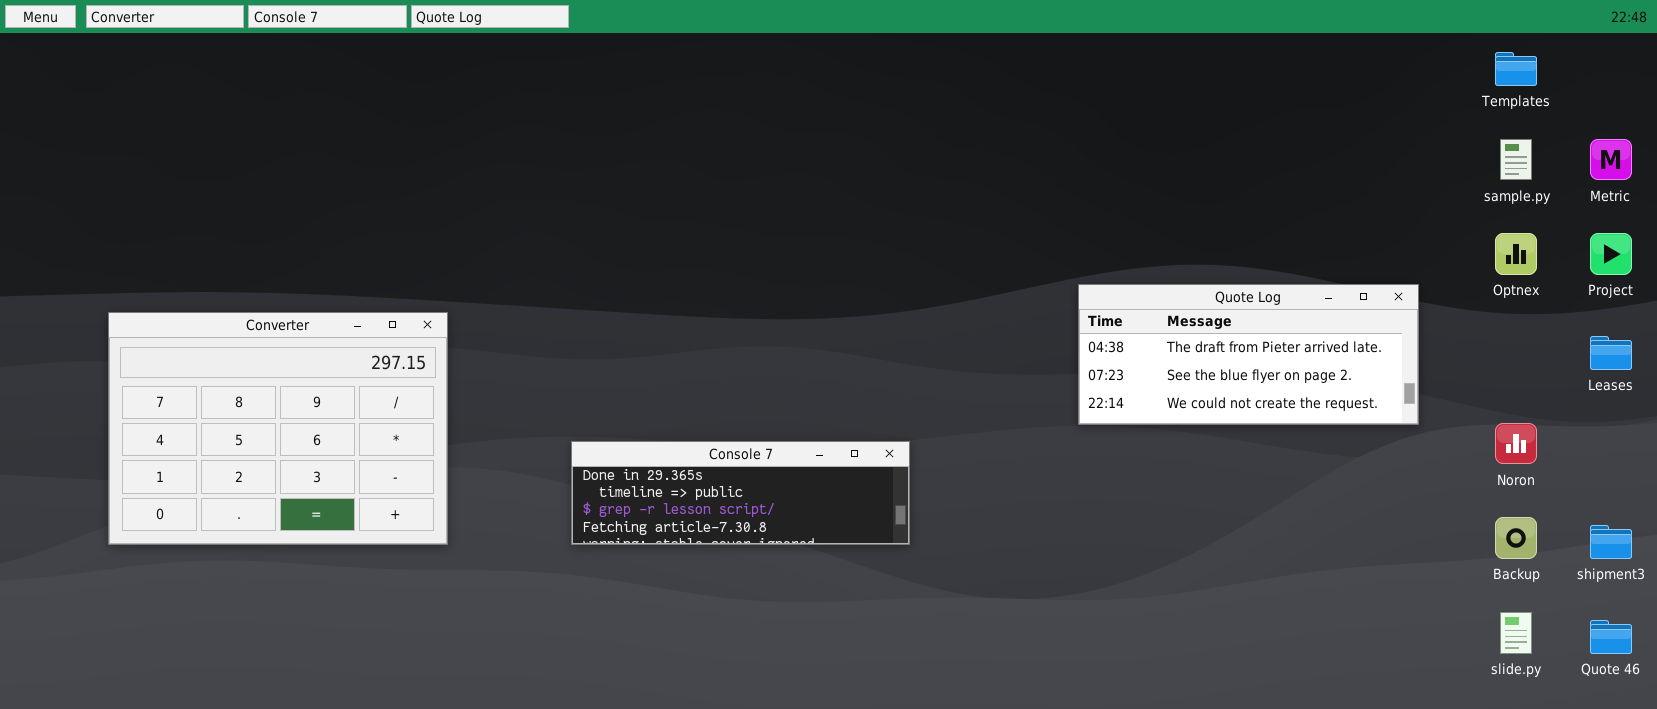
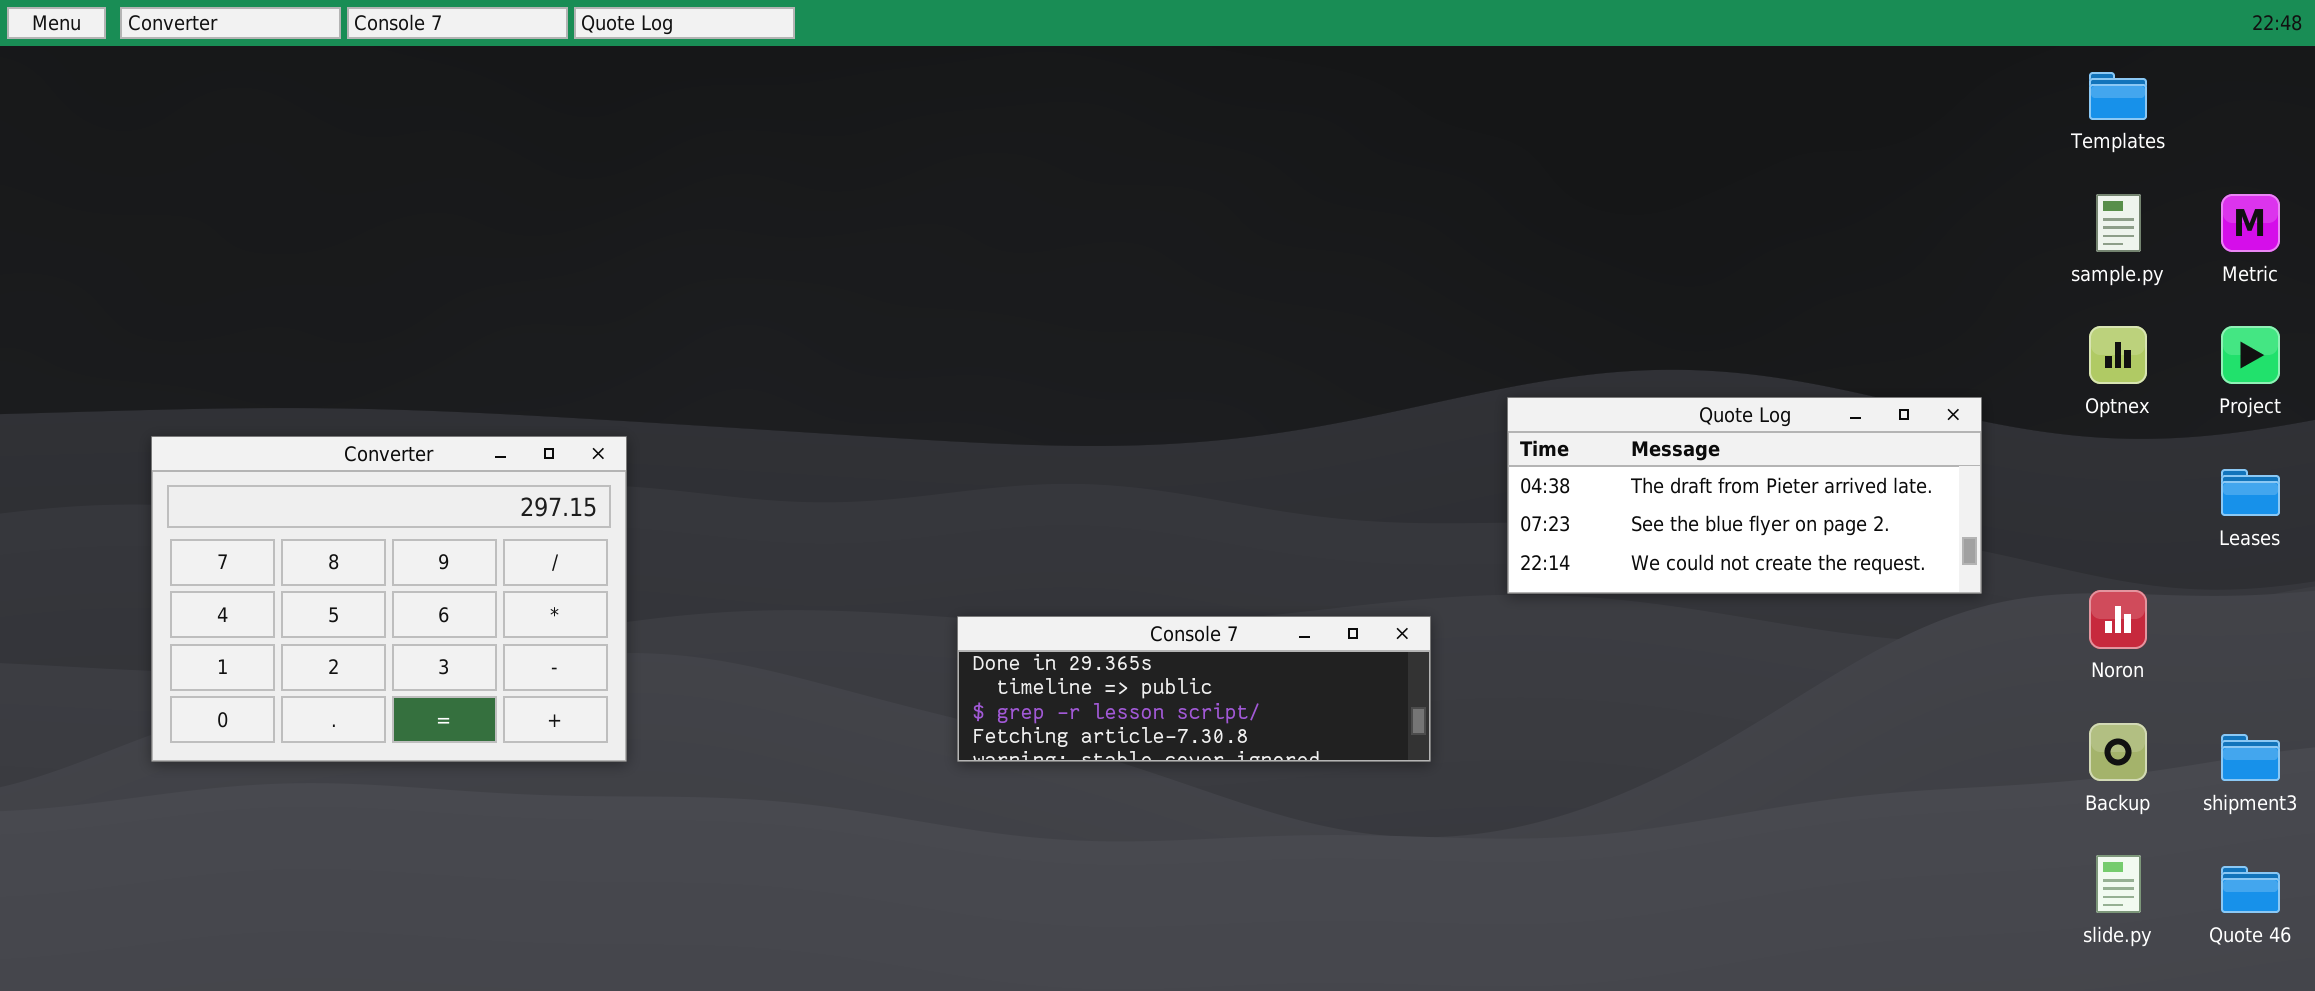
Console 7: [571,441,910,545] -> [957,616,1431,762], moved

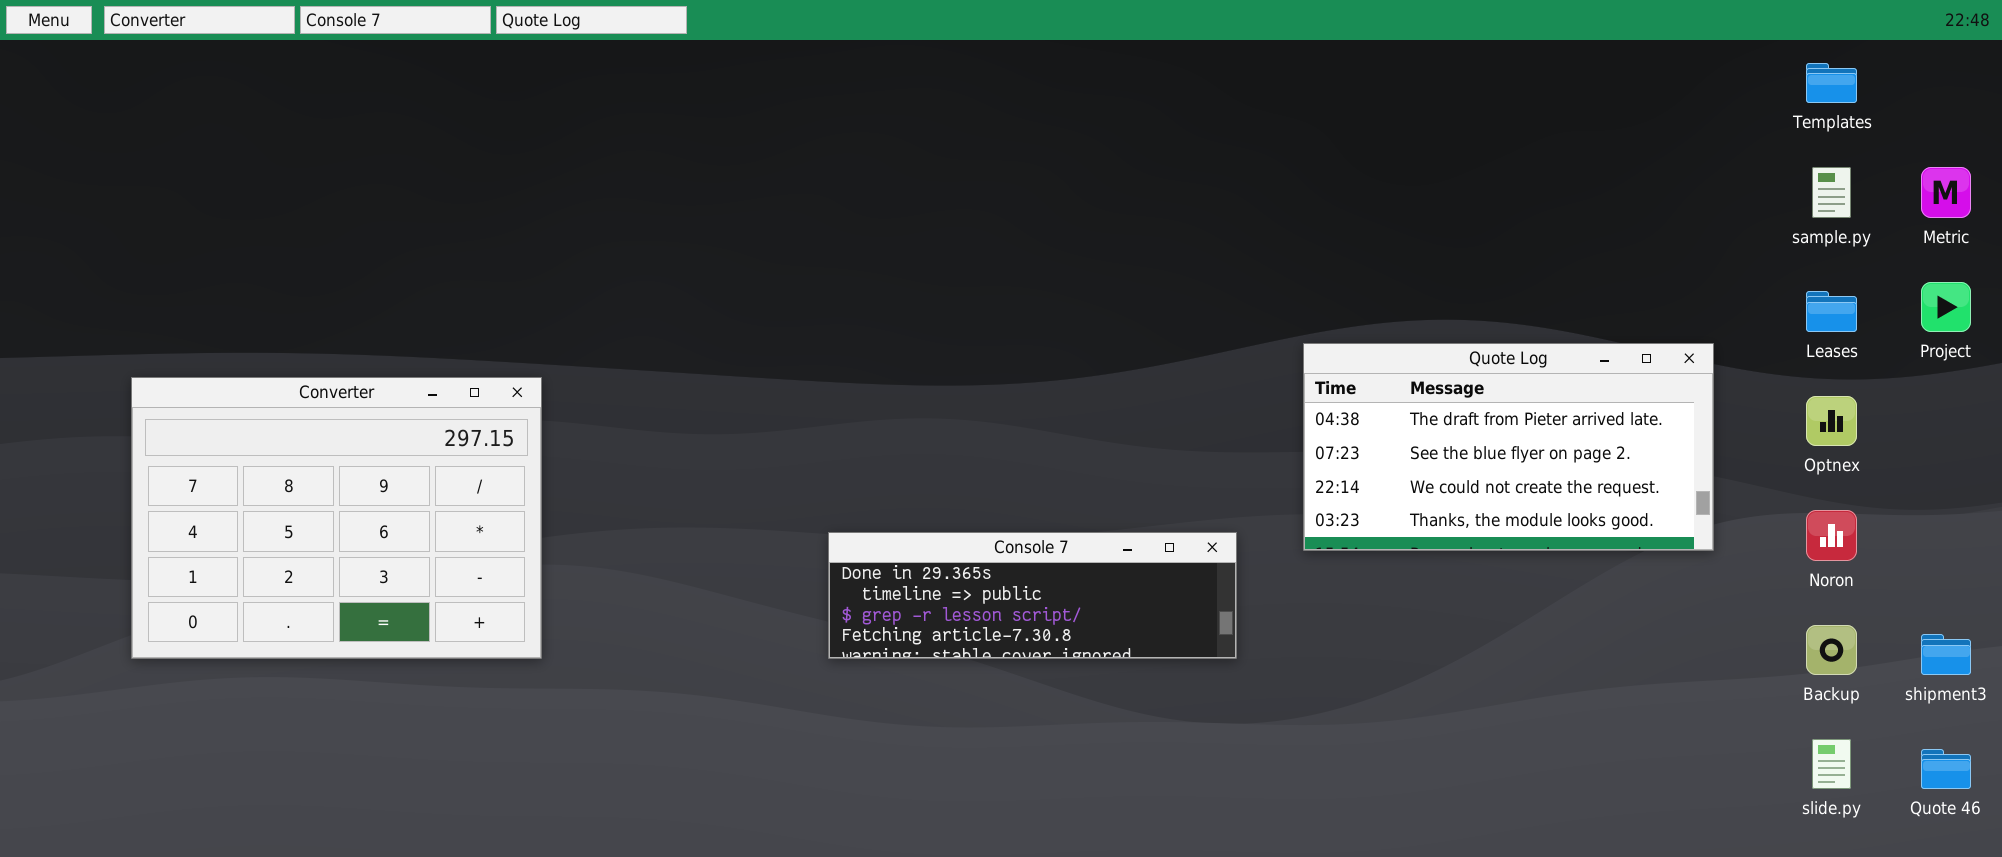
Optnex: [2089,326,2147,384] -> [1806,396,1857,446], moved
Quote Log: [1507,397,1982,594] -> [1303,343,1714,551], resized
Leases: [2221,469,2280,516] -> [1806,291,1857,332], moved

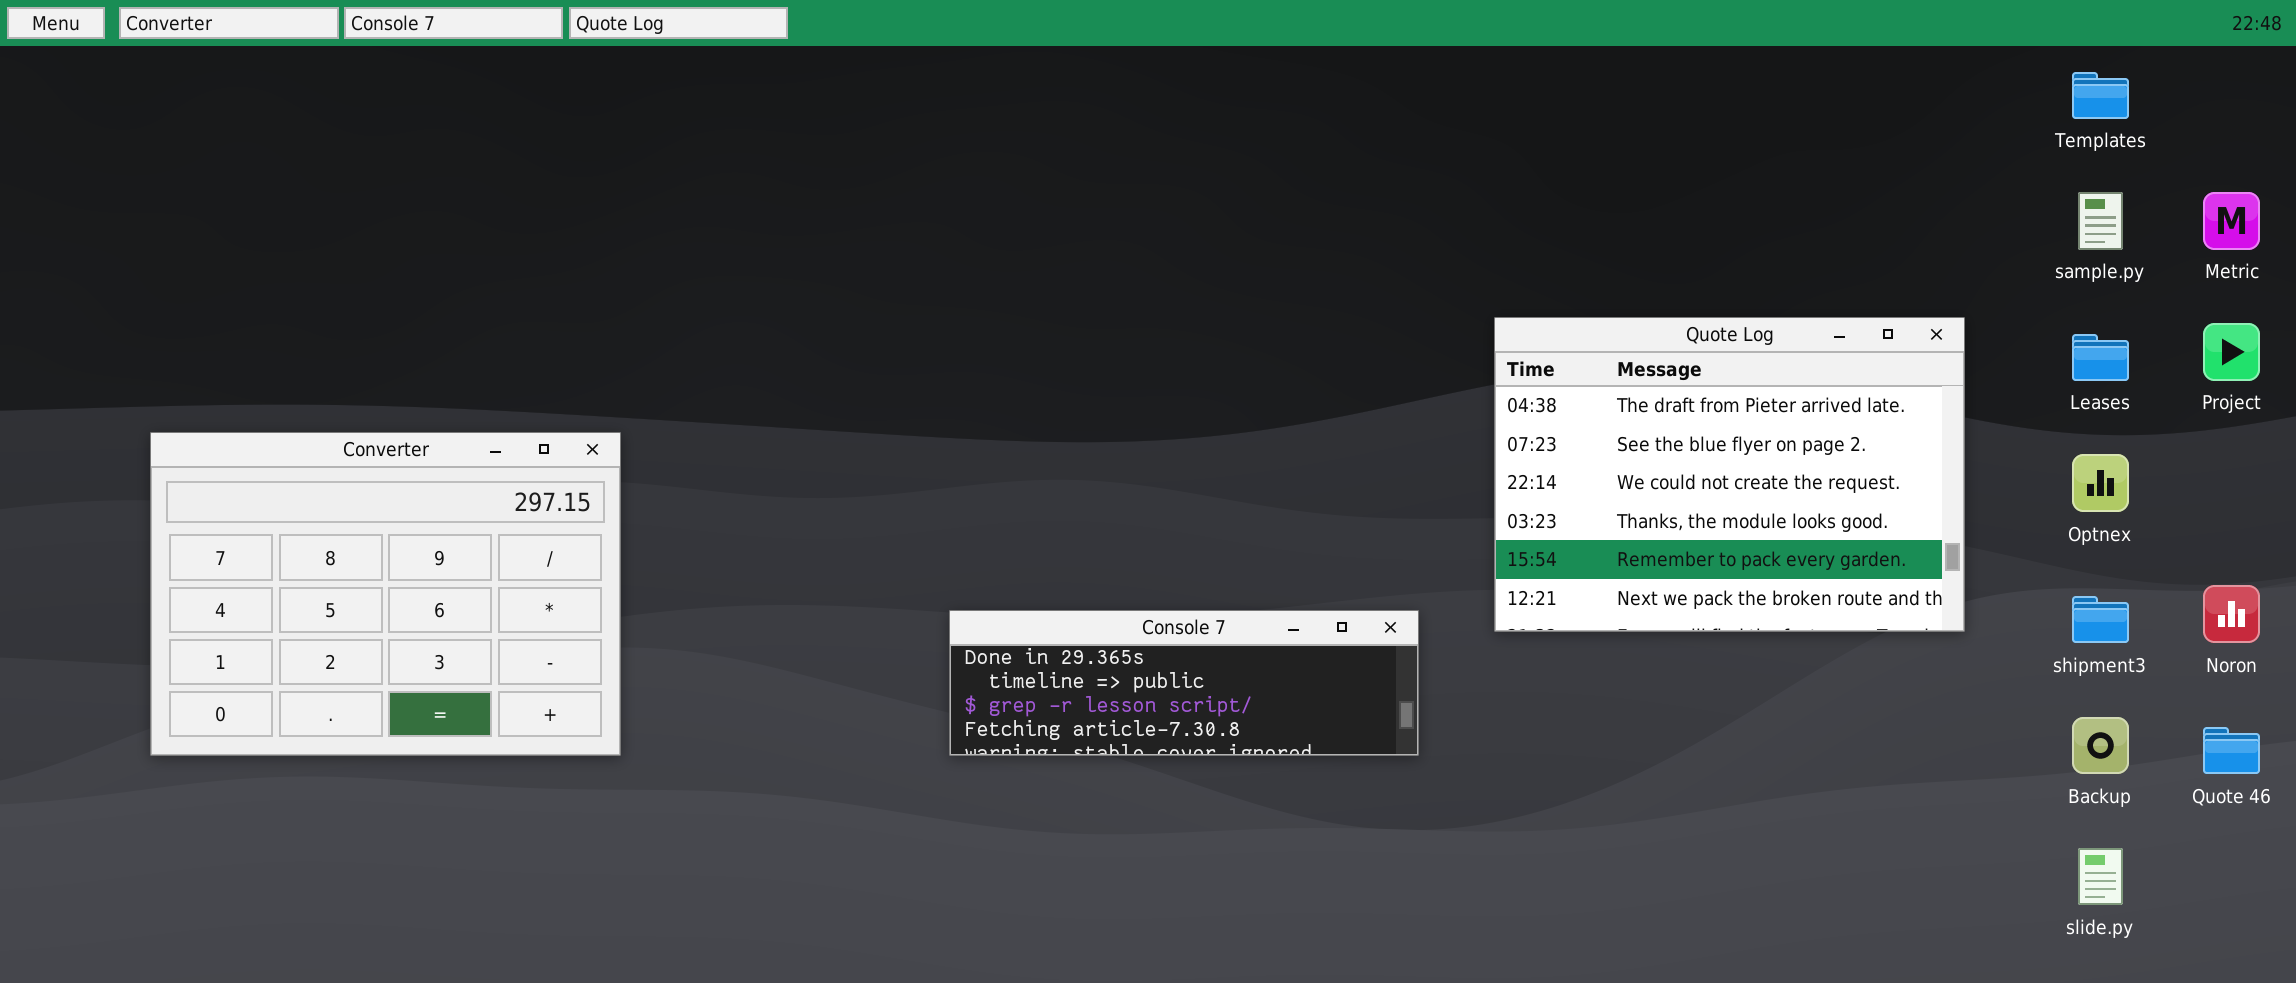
Quote Log: [1303,343,1714,551] -> [1494,317,1965,632], resized
Noron: [1806,510,1857,561] -> [2203,585,2260,643], moved
shipment3: [1921,634,1971,675] -> [2072,596,2129,643], moved
Quote 46: [1921,749,1971,789] -> [2203,727,2260,774], moved

